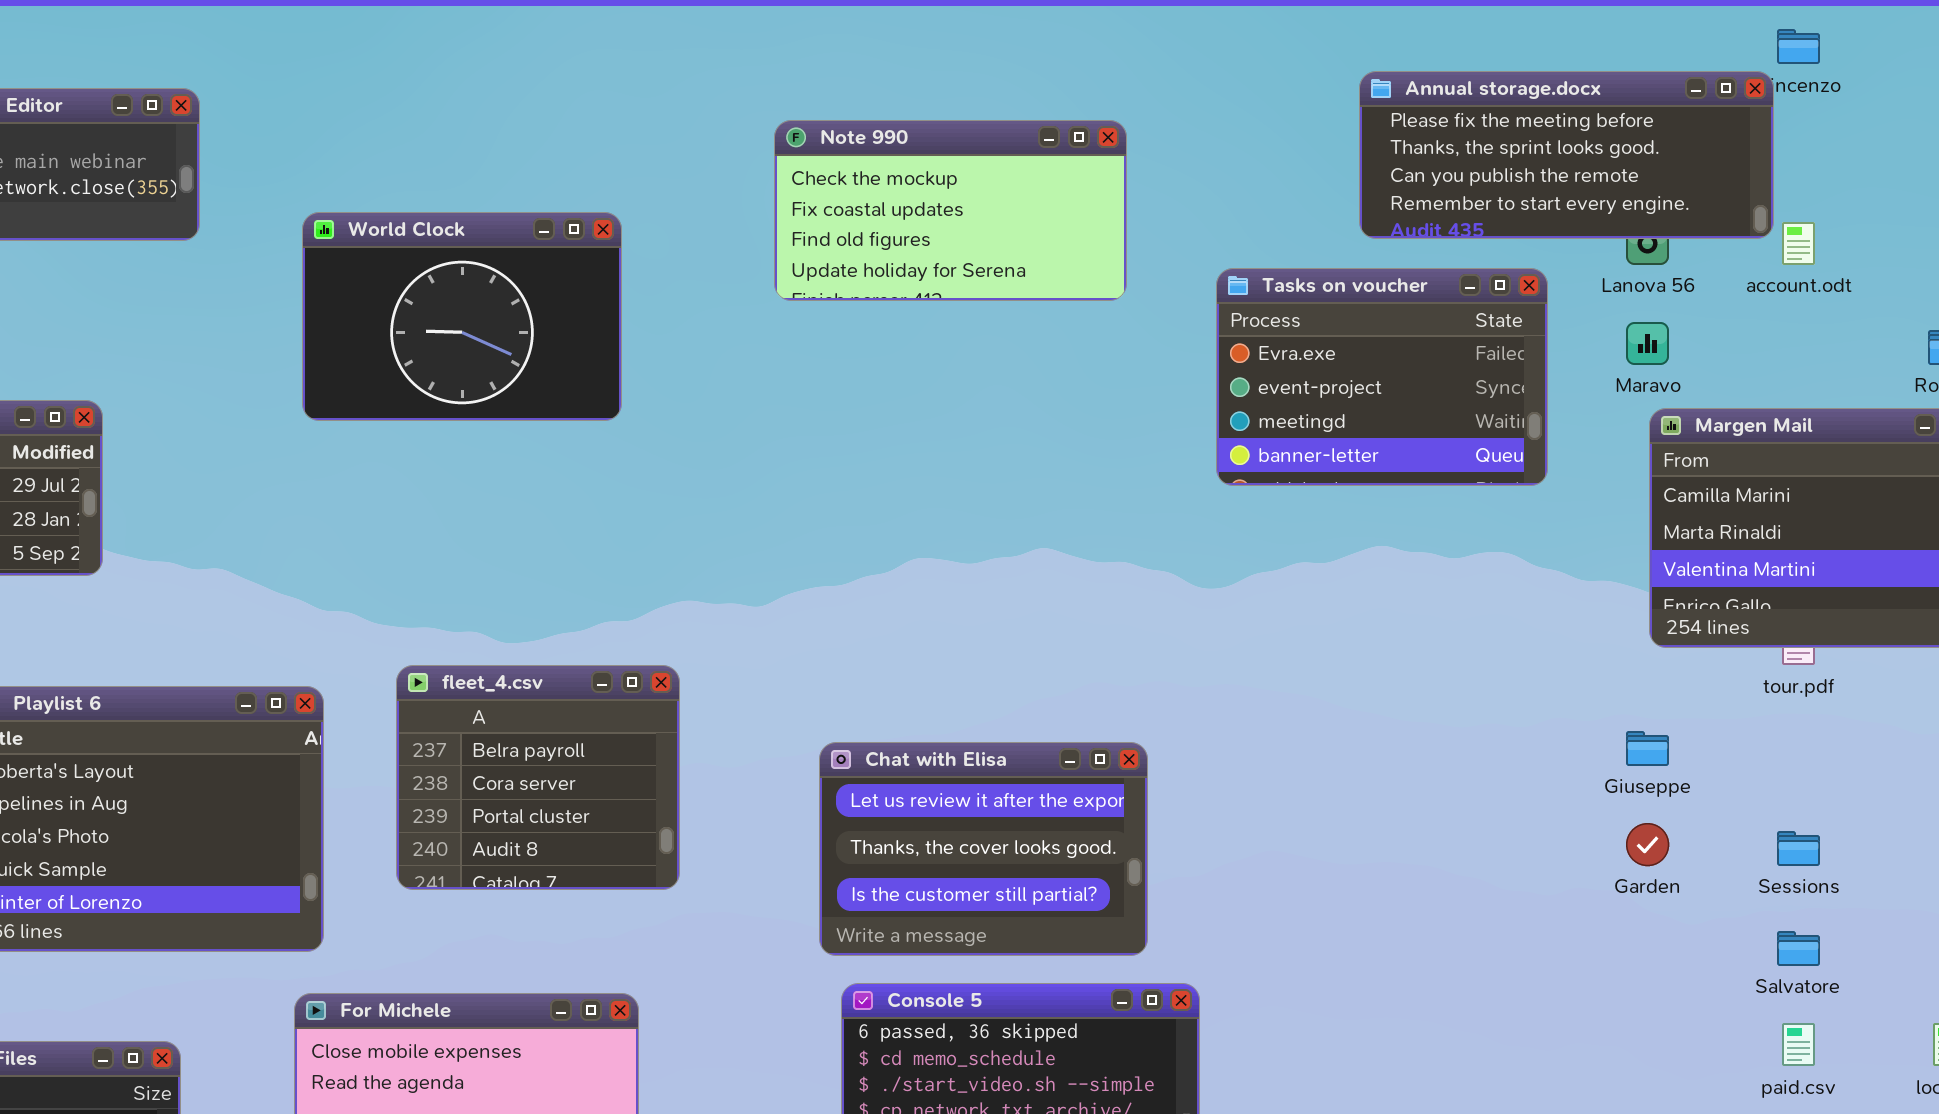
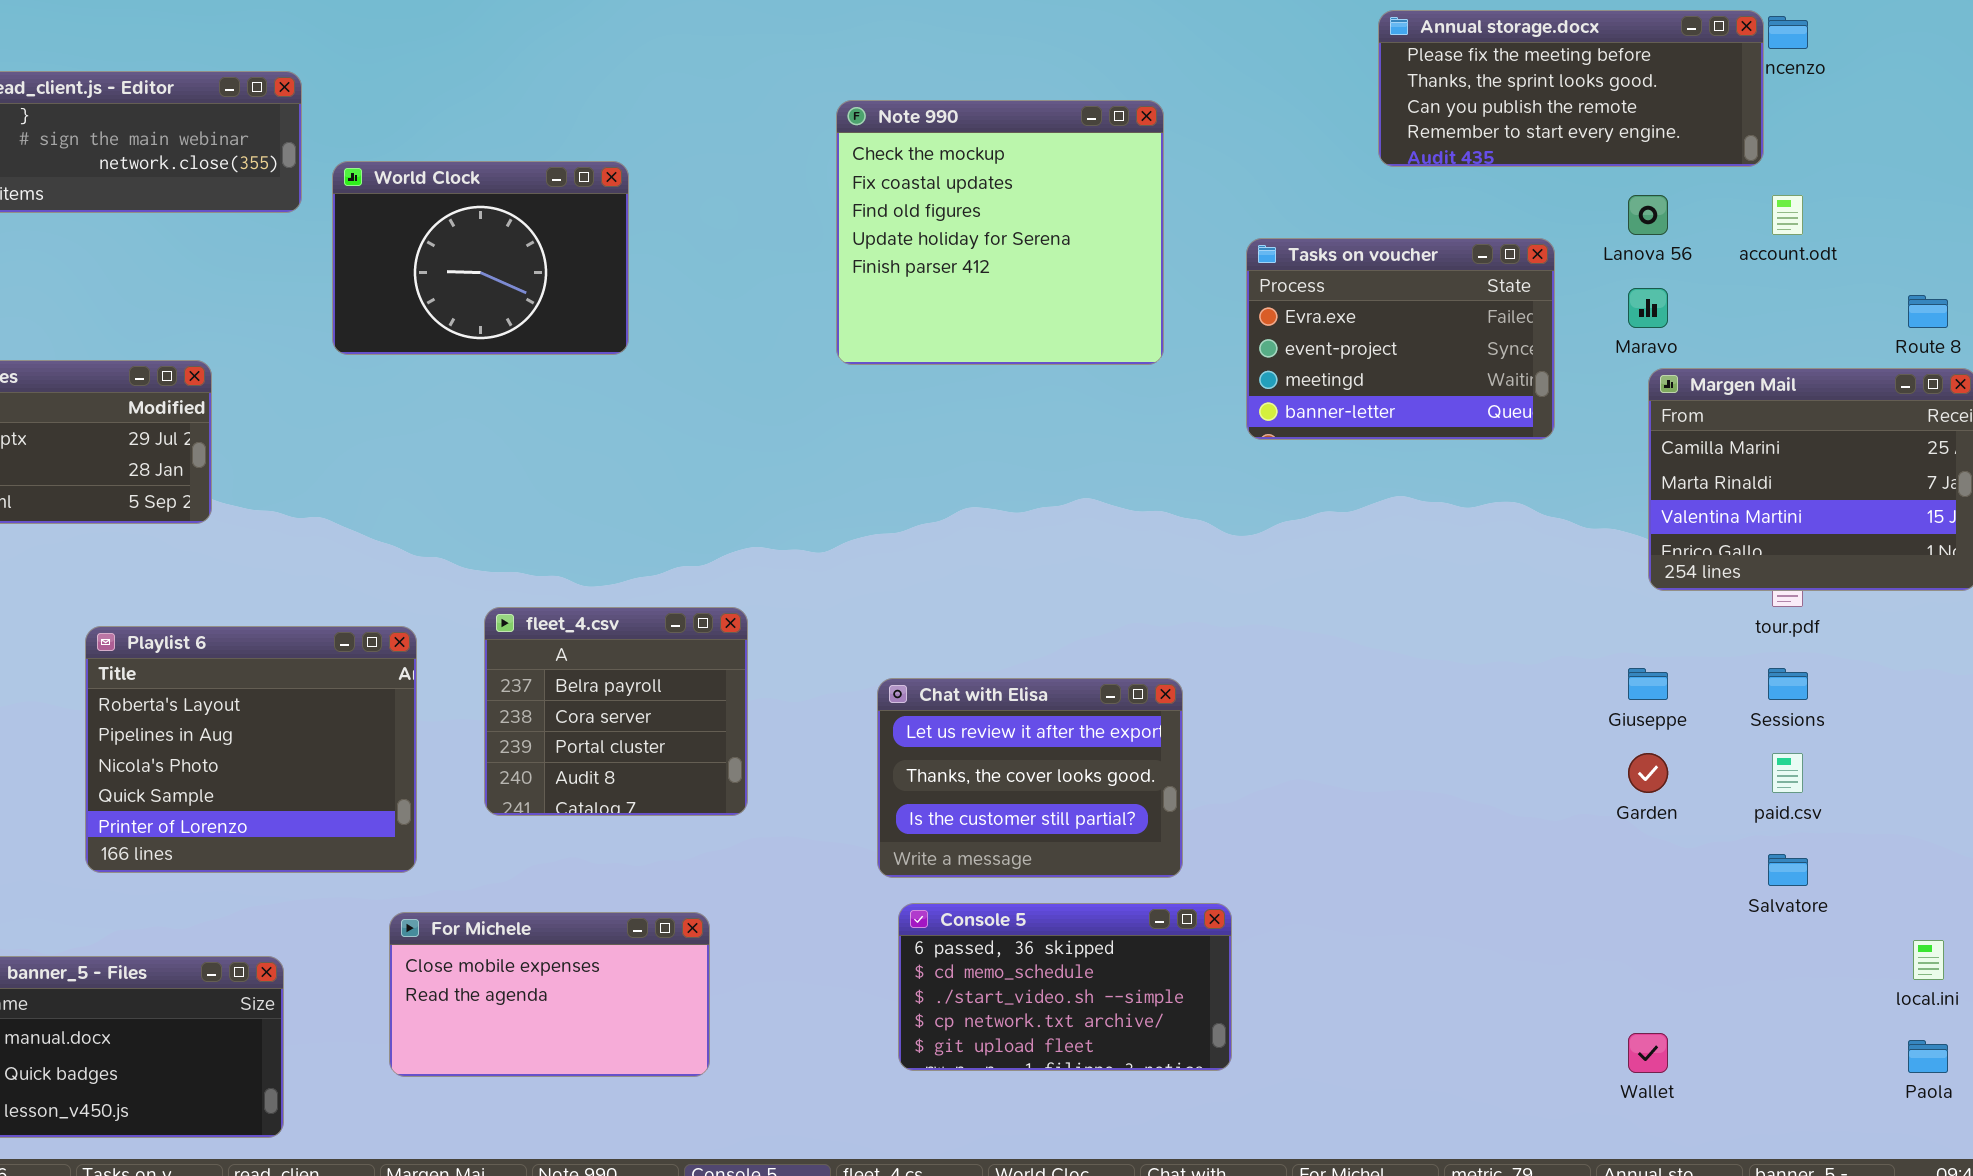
Annual storage.docx: [1359,71,1774,239] -> [1378,10,1764,167], moved
Note 990: [774,120,1127,301] -> [836,100,1164,365], resized
World Clock: [302,212,622,421] -> [332,161,629,355], moved
Sessions: [1777,831,1820,866] -> [1768,668,1808,700], moved
paid.csv: [1782,1023,1815,1066] -> [1772,753,1803,793], moved

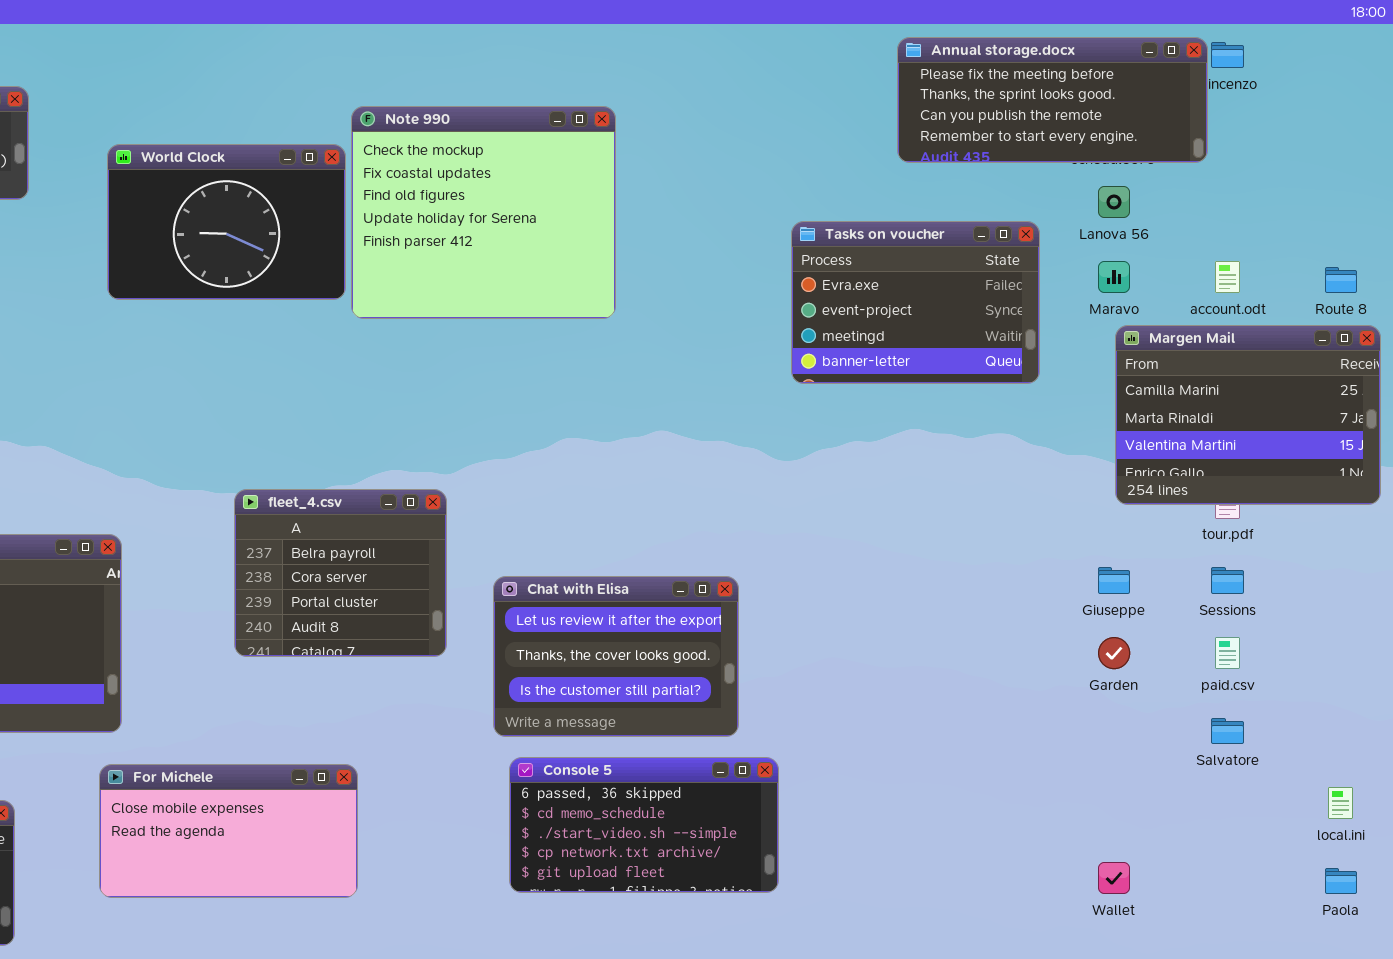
Note 990: [836,100,1164,365] -> [351,106,616,319], moved
World Clock: [332,161,629,355] -> [107,144,346,300], moved
account.odt: [1772,195,1803,235] -> [1215,261,1240,293], moved
fleet_4.csv: [484,607,748,816] -> [234,489,447,657], moved

